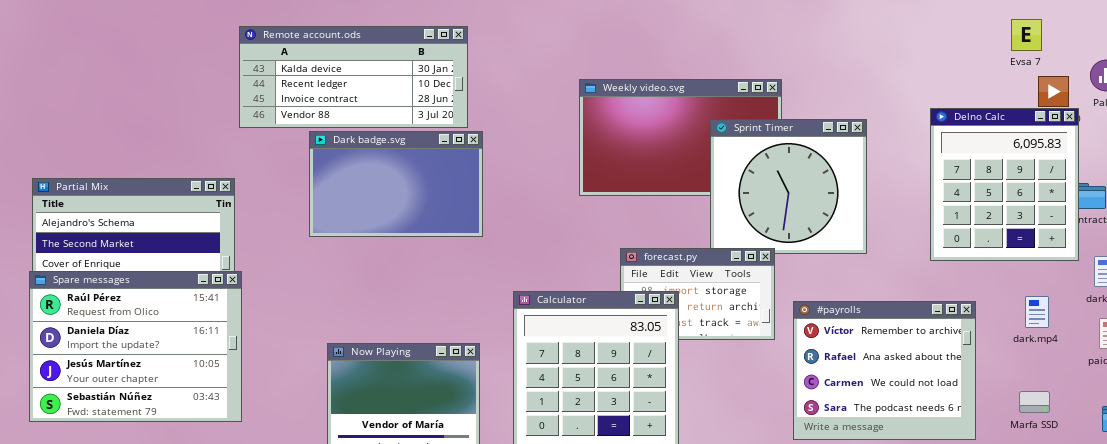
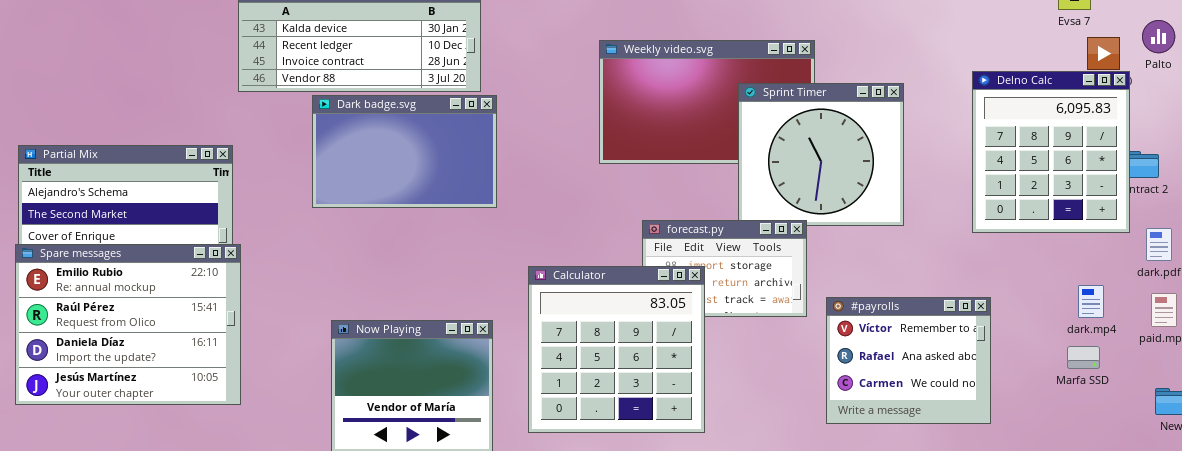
Spare messages: [29,271,242,422] -> [15,244,241,405], scrolled up 1 row
dark.mp4: [1025,296,1049,328] -> [1078,285,1104,318], moved
#payrolls: [793,301,976,440] -> [826,297,991,424], resized
Marfa SSD: [1019,391,1050,413] -> [1067,346,1100,369], moved

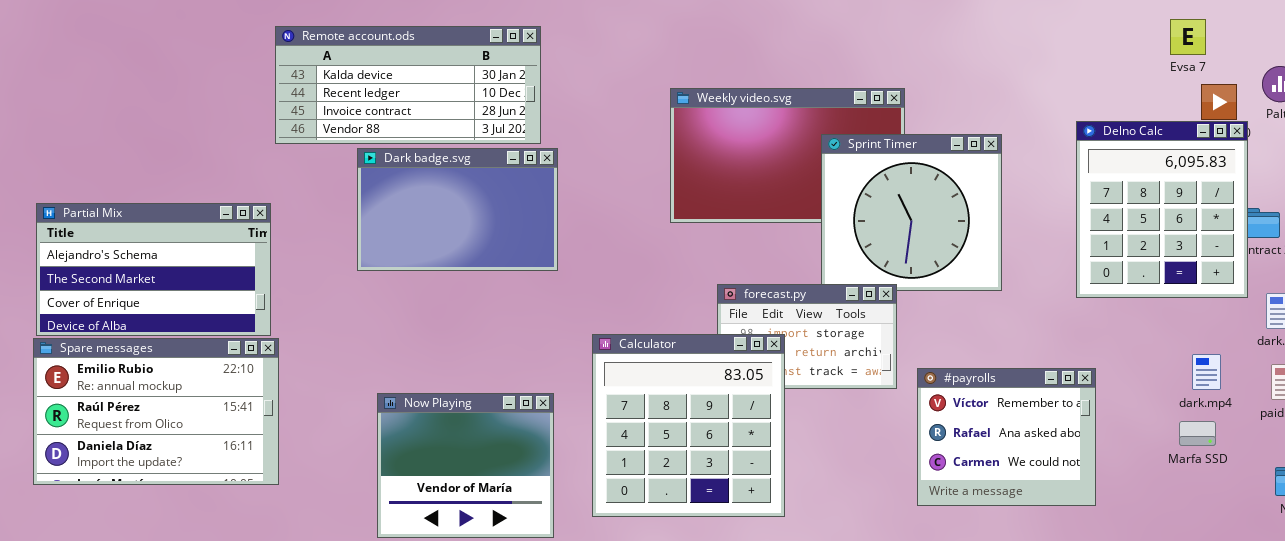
Spare messages: [15,244,241,405] -> [33,338,279,485], resized

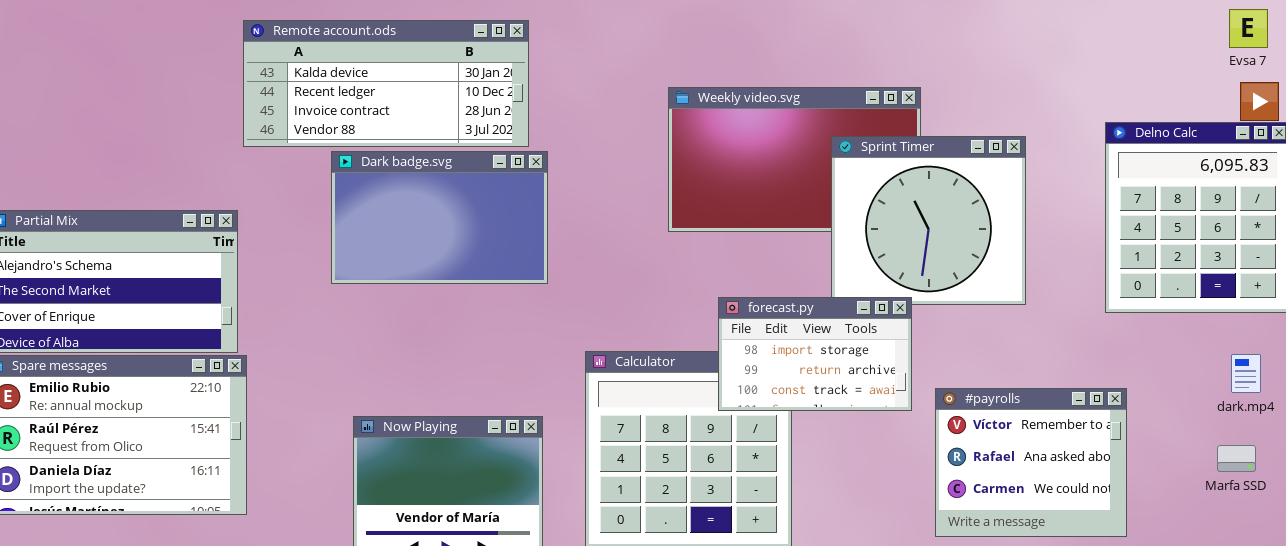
Evsa 7: [1170,19,1206,55] -> [1229,9,1268,48], moved
forecast.py: [717,284,897,389] -> [718,297,912,411], raised
dark.mp4: [1192,354,1221,390] -> [1231,354,1261,393], moved

